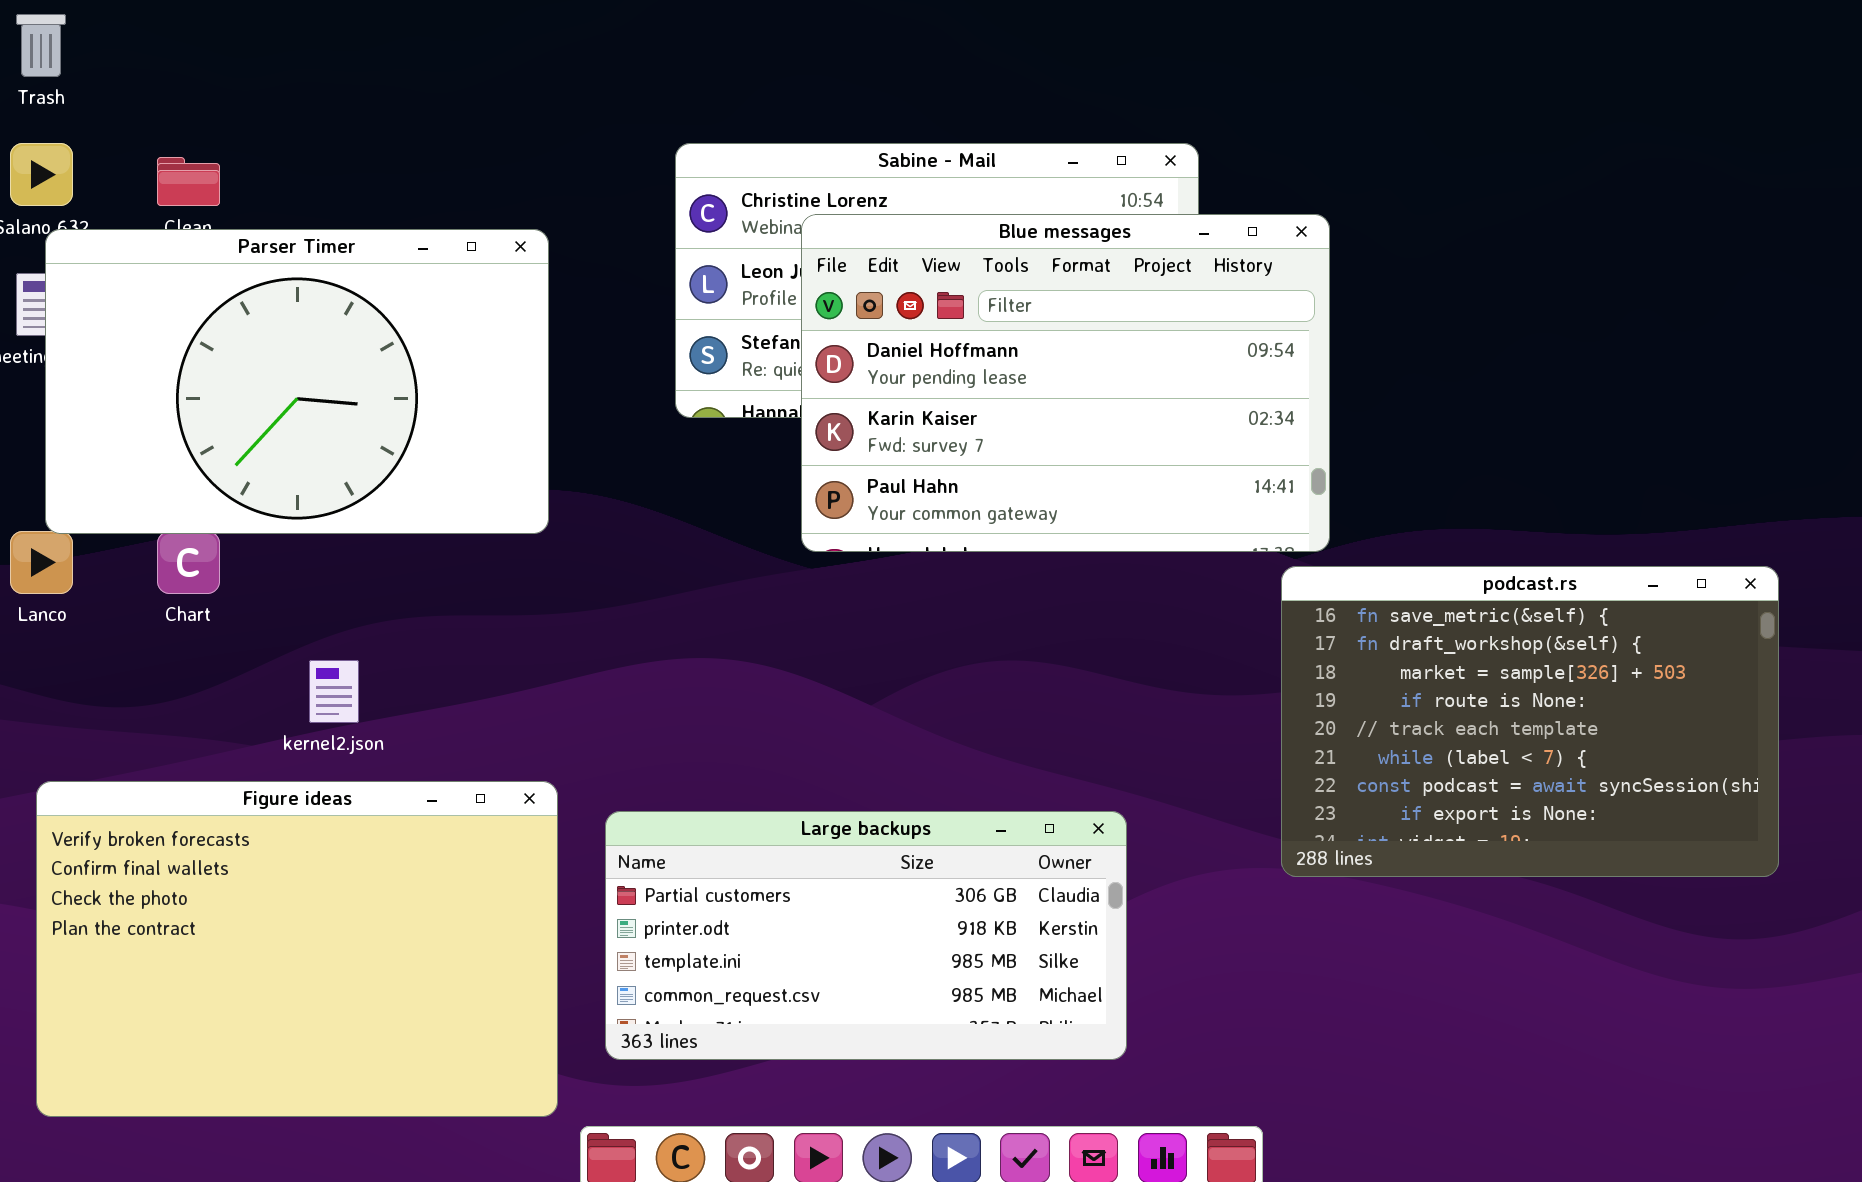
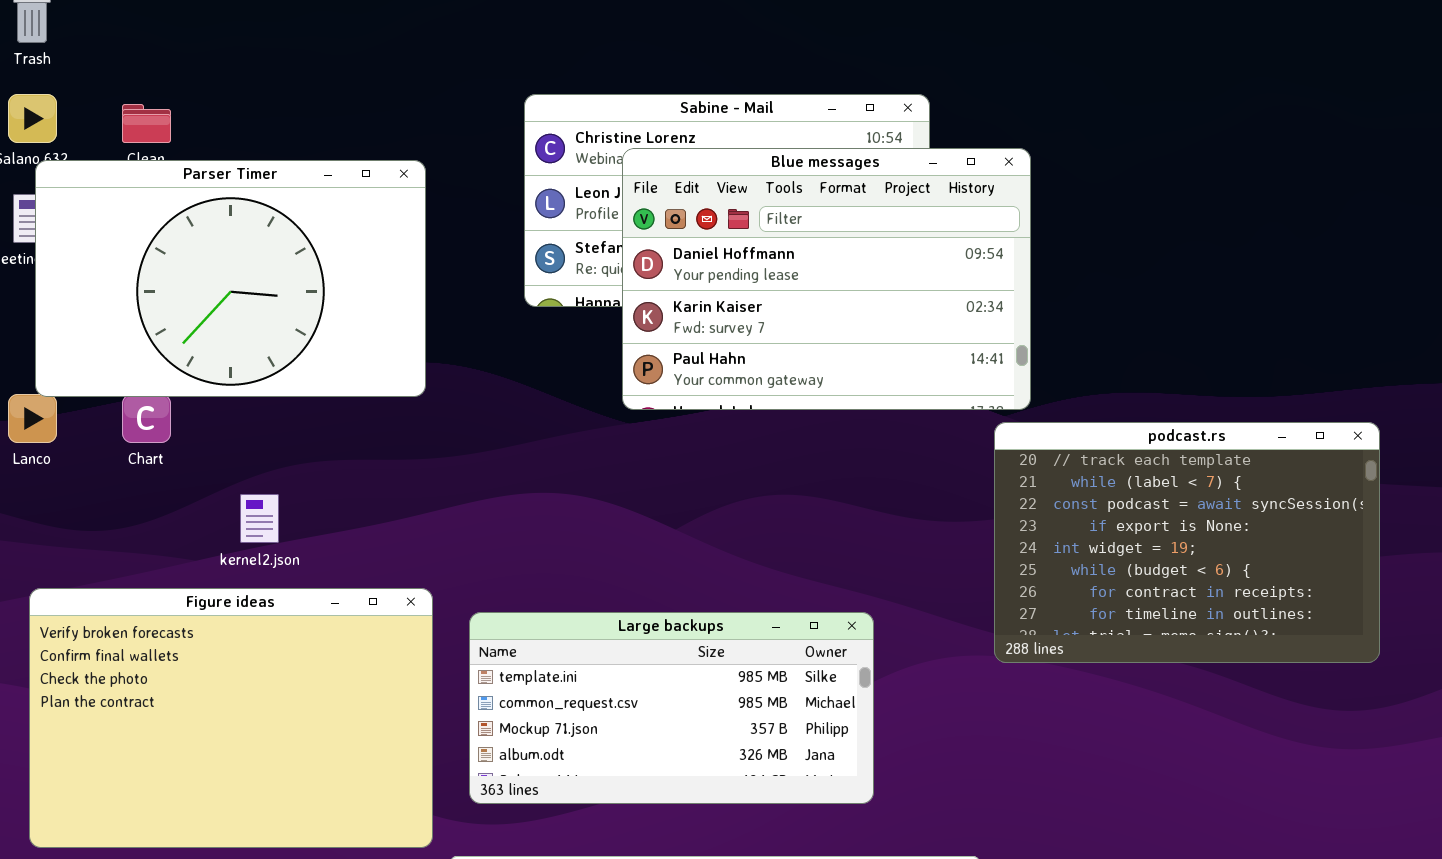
podcast.rs: [1281,566,1779,877] -> [994,422,1380,663], scrolled down 4 rows
Large backups: [605,811,1127,1060] -> [469,612,874,804], scrolled down 2 rows

